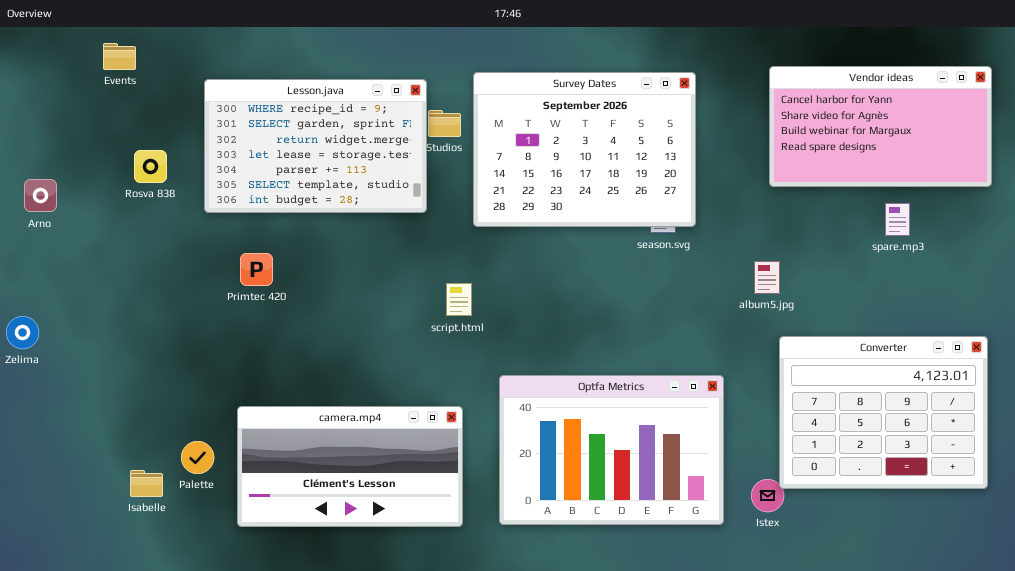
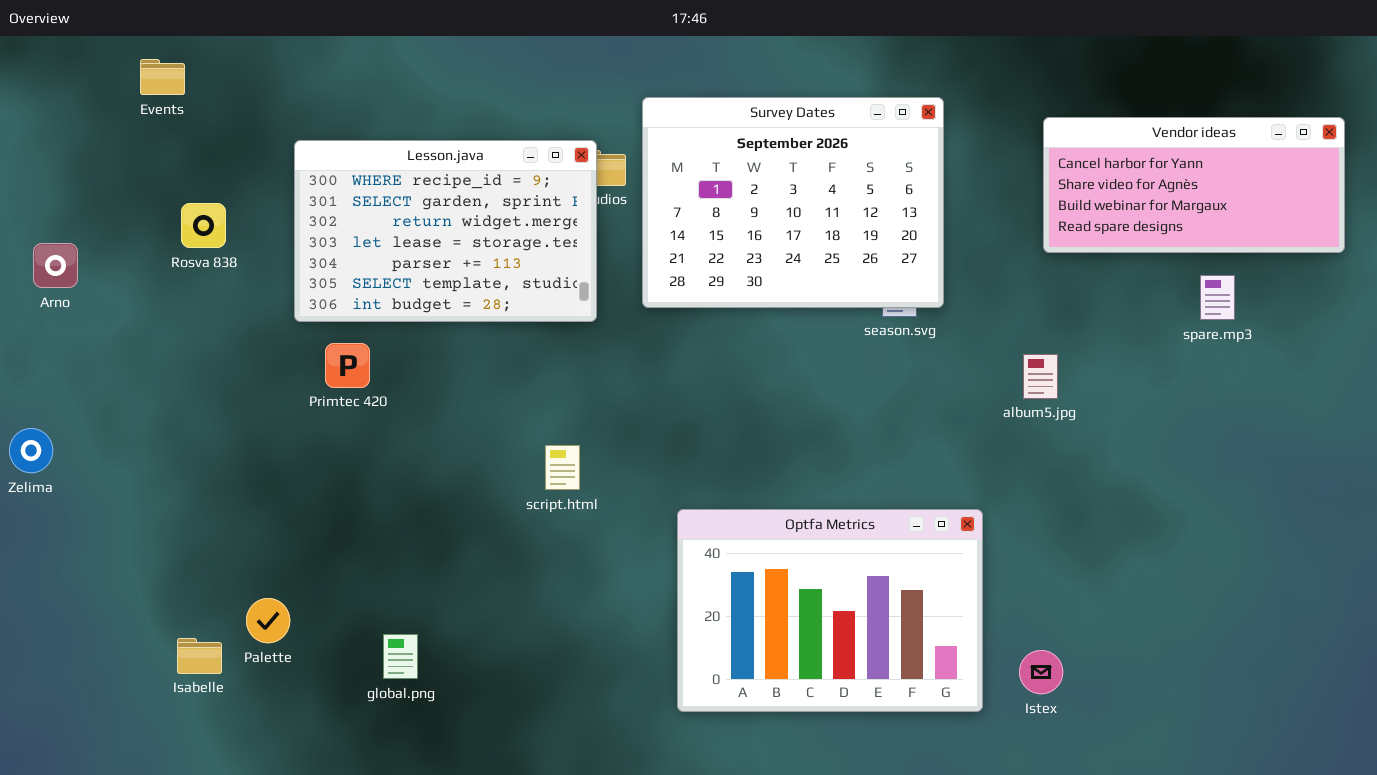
Vendor ideas: [769,66,992,187] -> [1043,117,1345,253], resized
Lesson.java: [204,79,427,213] -> [294,140,597,322], moved
script.html: [446,283,472,316] -> [545,445,580,490], moved
Converter: [779,336,988,489] -> none, closed
camera.mp4: [237,406,463,527] -> none, closed

